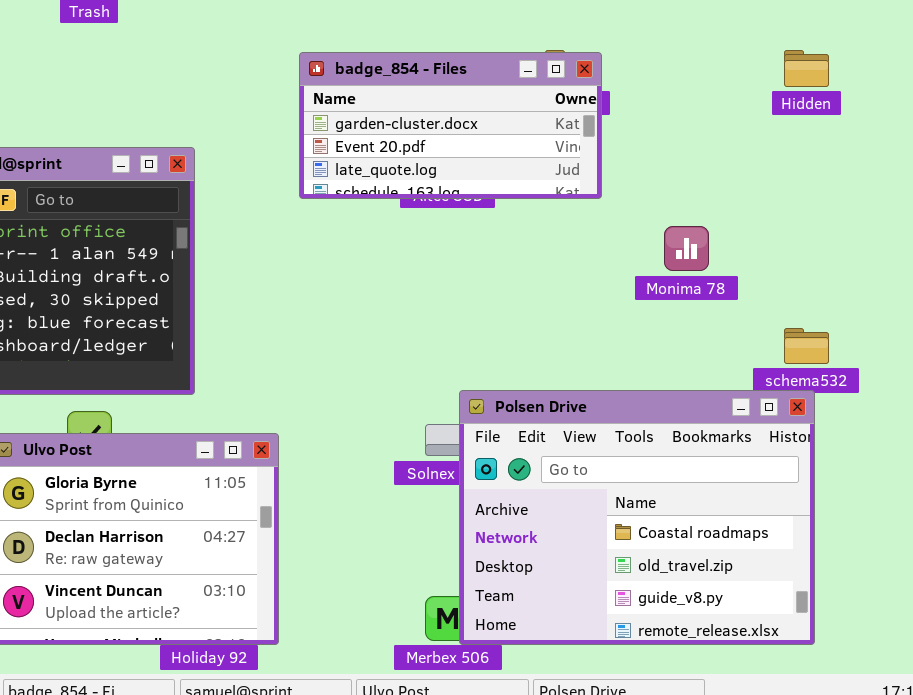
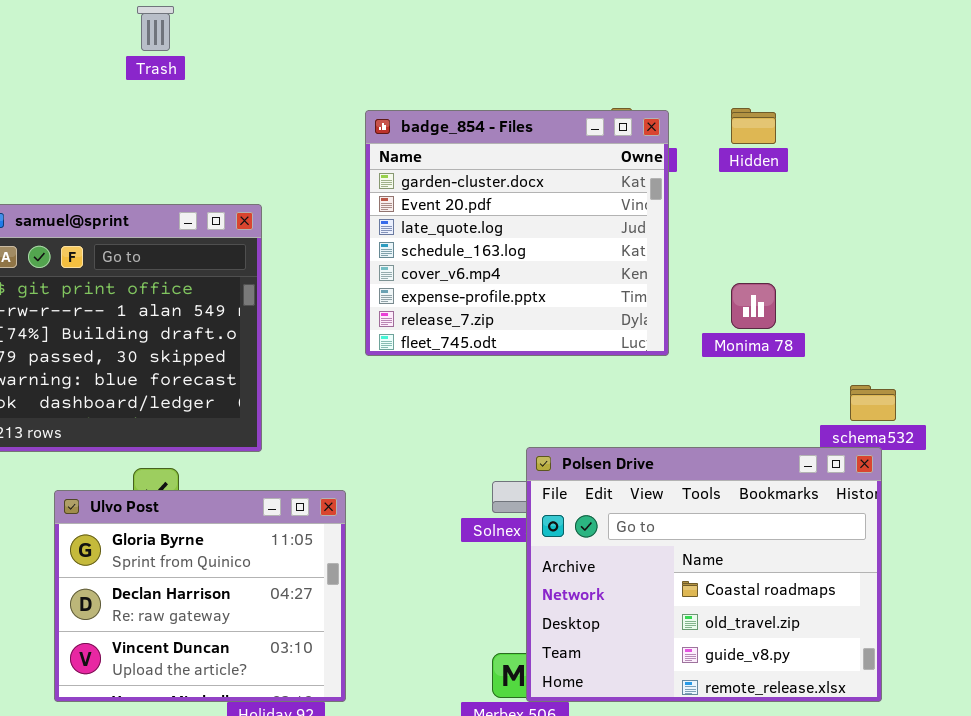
Hidden: [784,50,829,87] -> [731,108,776,144], moved
badge_854 - Files: [299,52,602,199] -> [365,110,669,356], resized

